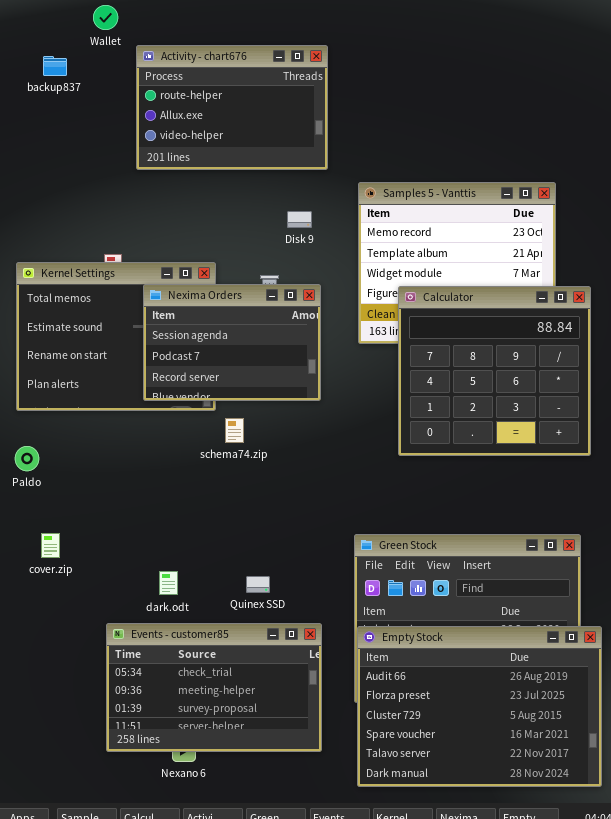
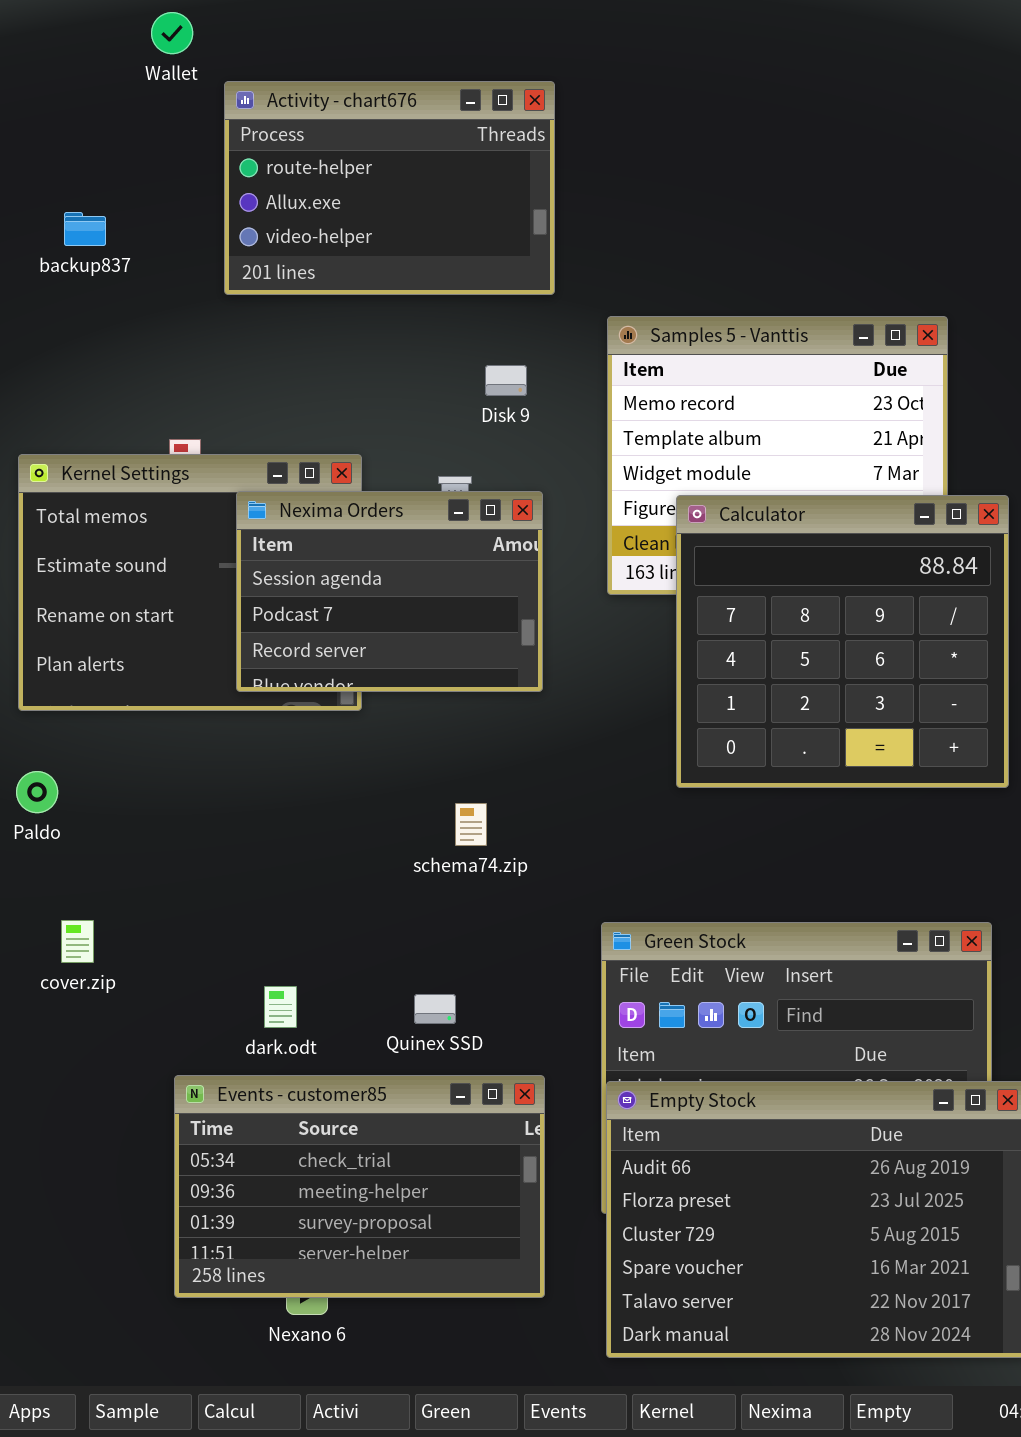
backup837: [43,56,67,76] -> [64,212,106,246], moved
schema74.zip: [225,418,244,443] -> [455,803,487,846], moved

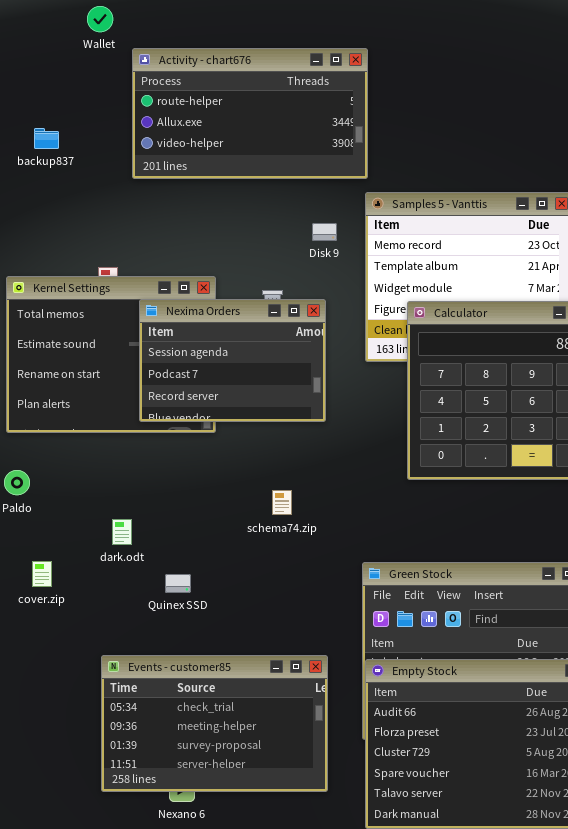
Activity - chart676: [224,81,555,295] -> [132,48,368,179], resized
Disk 9: [485,365,527,396] -> [312,223,337,241], moved
dark.odt: [264,986,297,1028] -> [112,519,132,545], moved
Quinex SSD: [414,994,456,1024] -> [165,574,191,593], moved

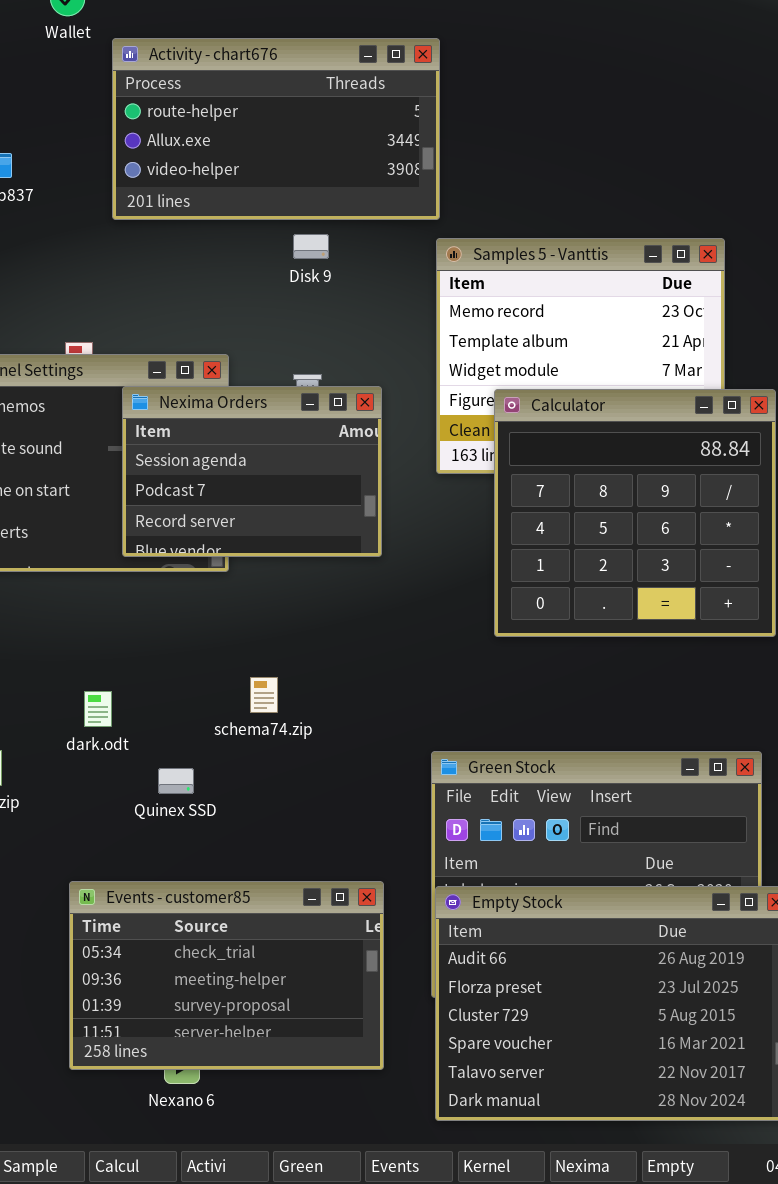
Disk 9: [312,223,337,241] -> [293,234,329,259], moved
schema74.zip: [272,490,292,515] -> [250,677,278,713], moved

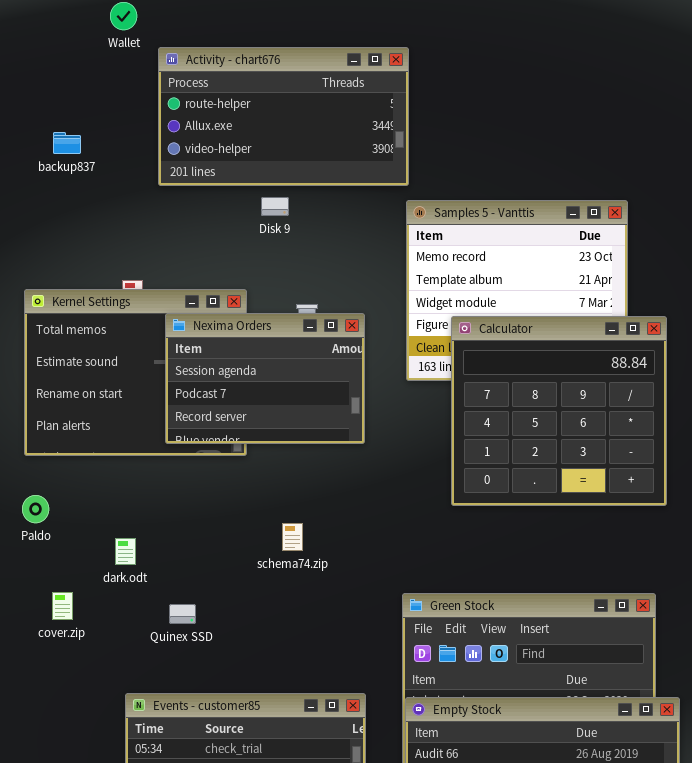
Disk 9: [293,234,329,259] -> [261,197,289,216], moved
schema74.zip: [250,677,278,713] -> [282,523,303,551], moved
dark.odt: [84,691,112,727] -> [115,538,136,565], moved
Quinex SSD: [158,768,194,794] -> [169,604,196,624], moved

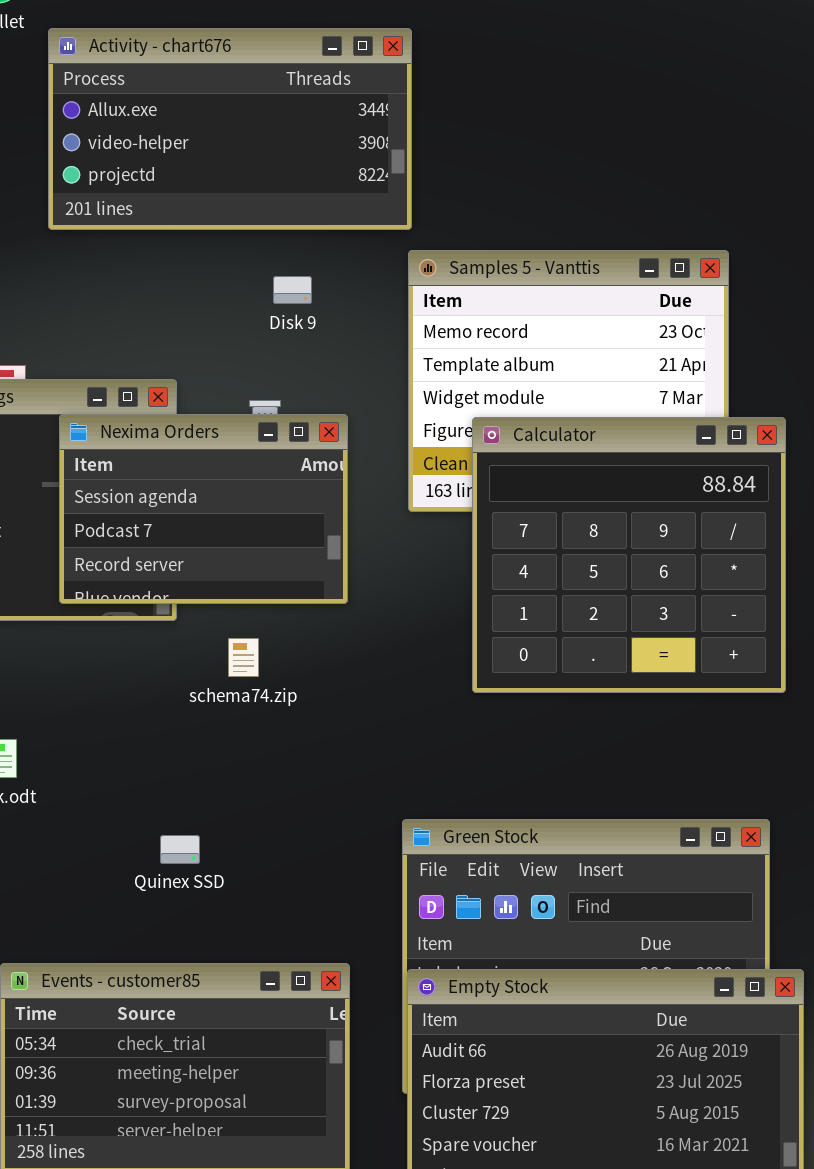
Activity - chart676: [158,47,409,186] -> [48,28,412,230], scrolled down 1 row
Disk 9: [261,197,289,216] -> [273,276,312,304], moved
schema74.zip: [282,523,303,551] -> [228,638,259,677], moved
Quinex SSD: [169,604,196,624] -> [160,835,200,864], moved

